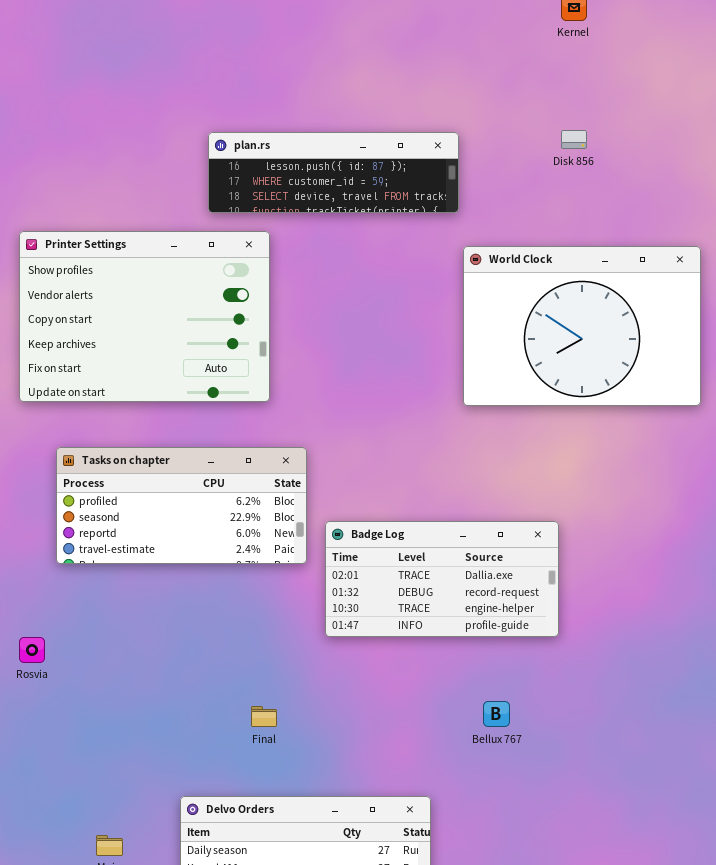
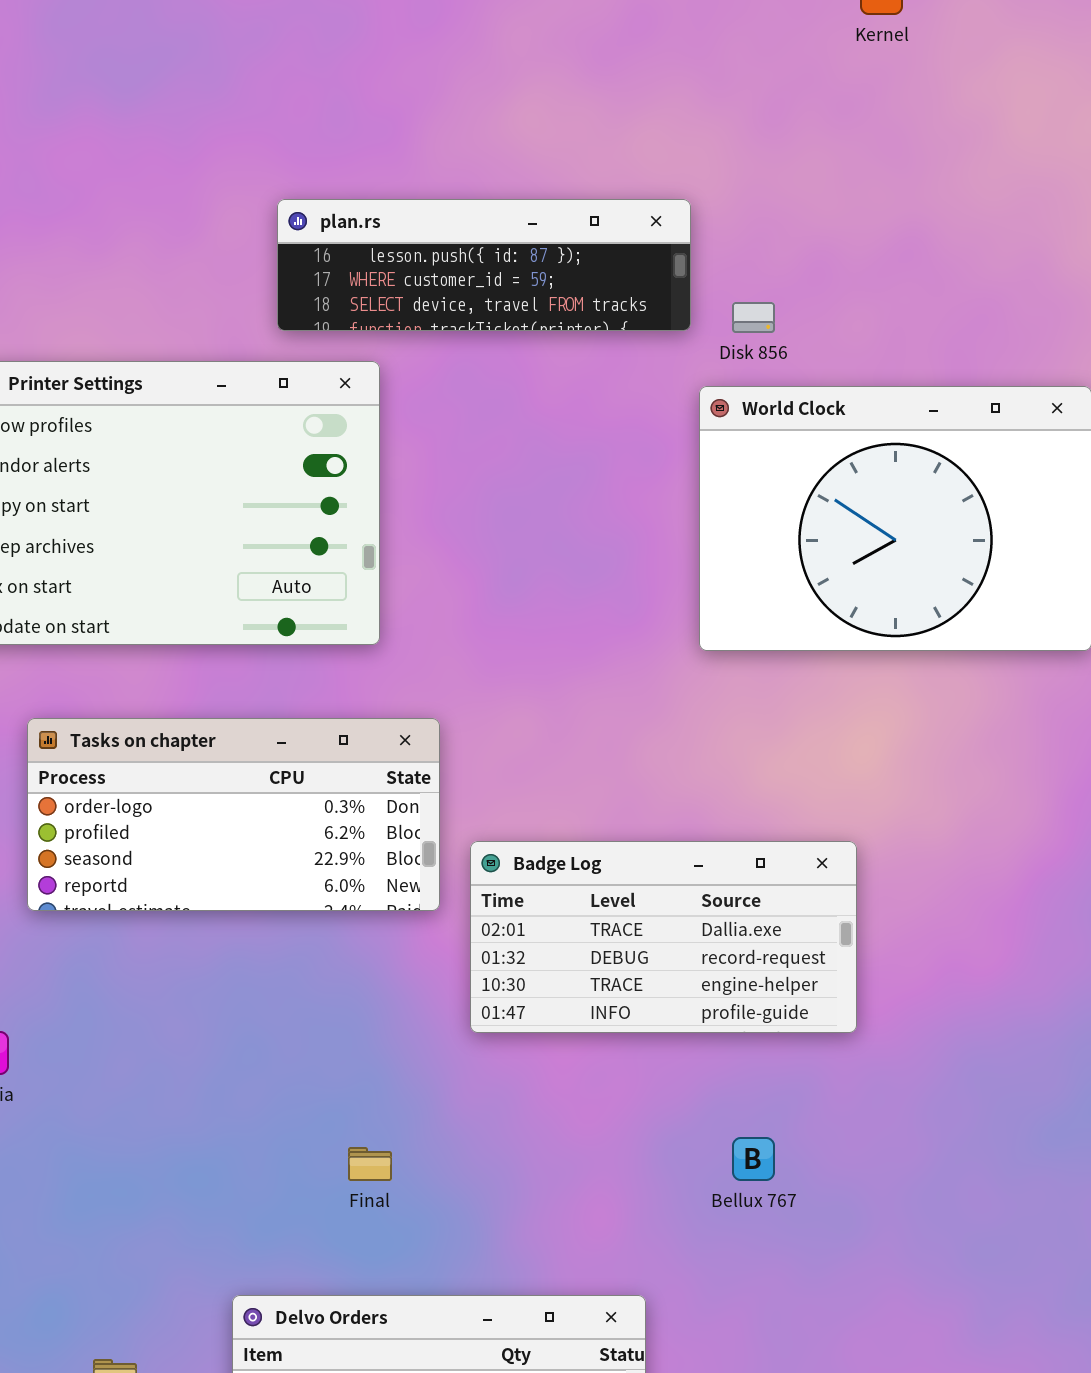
Disk 856: [561,130,587,149] -> [732,302,775,333], moved
Tasks on chapter: [56,447,307,564] -> [27,718,440,911], scrolled up 1 row

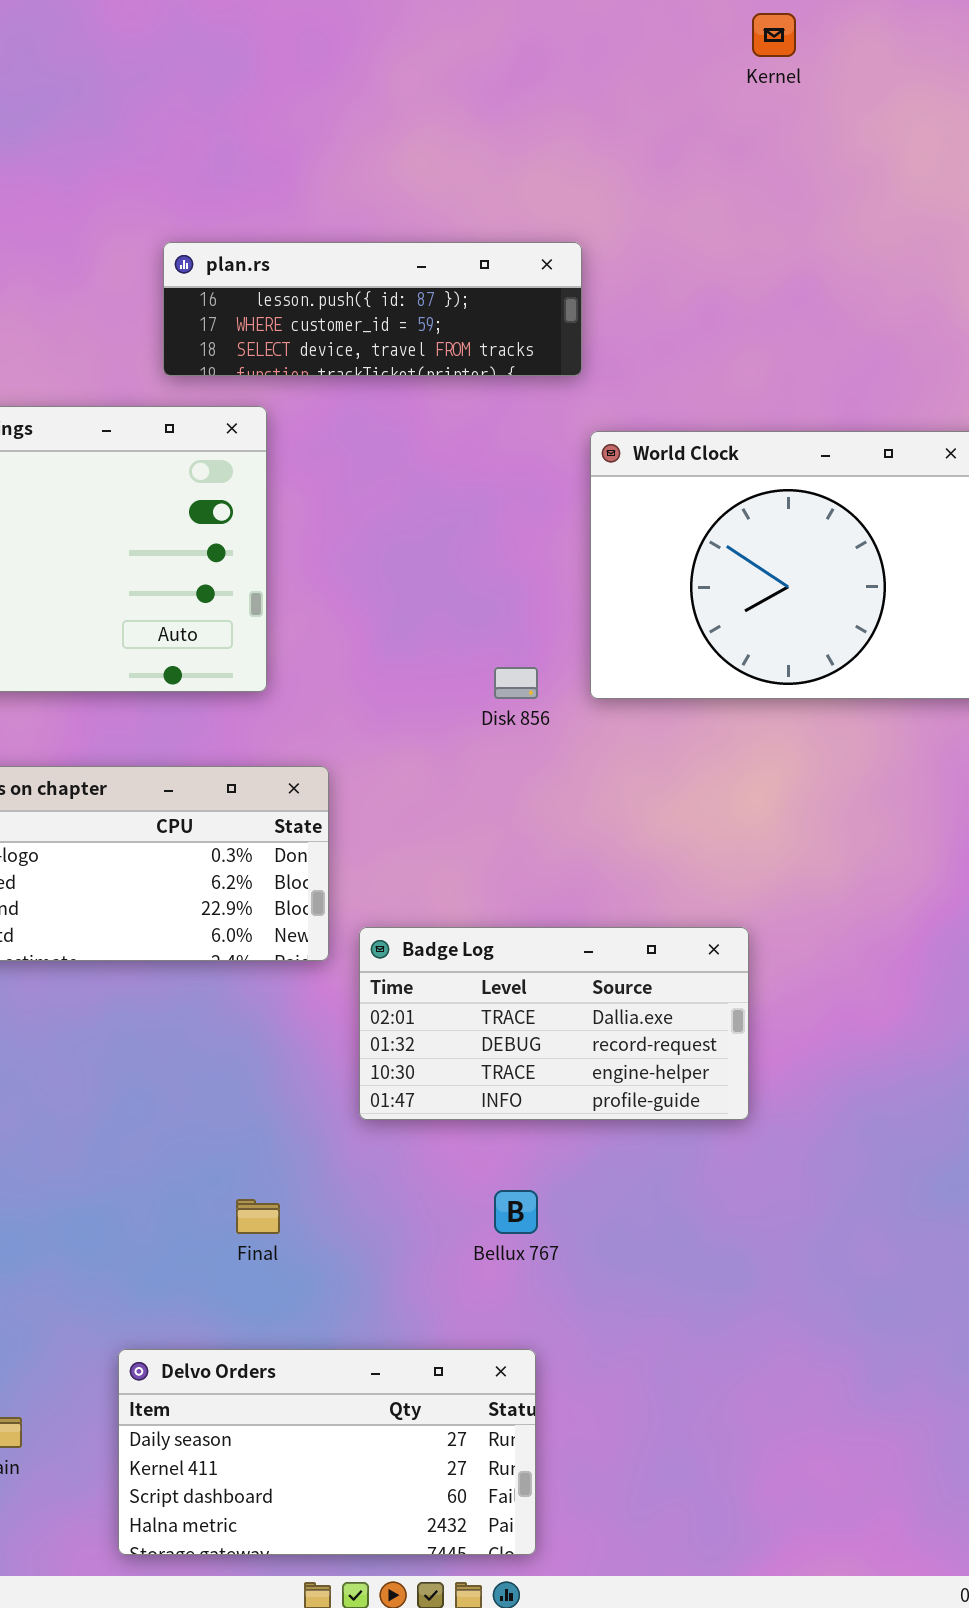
Disk 856: [732,302,775,333] -> [494,667,538,699], moved
Badge Log: [470,841,857,1033] -> [359,927,749,1120], moved
Bellux 767: [732,1137,775,1181] -> [494,1190,538,1234], moved

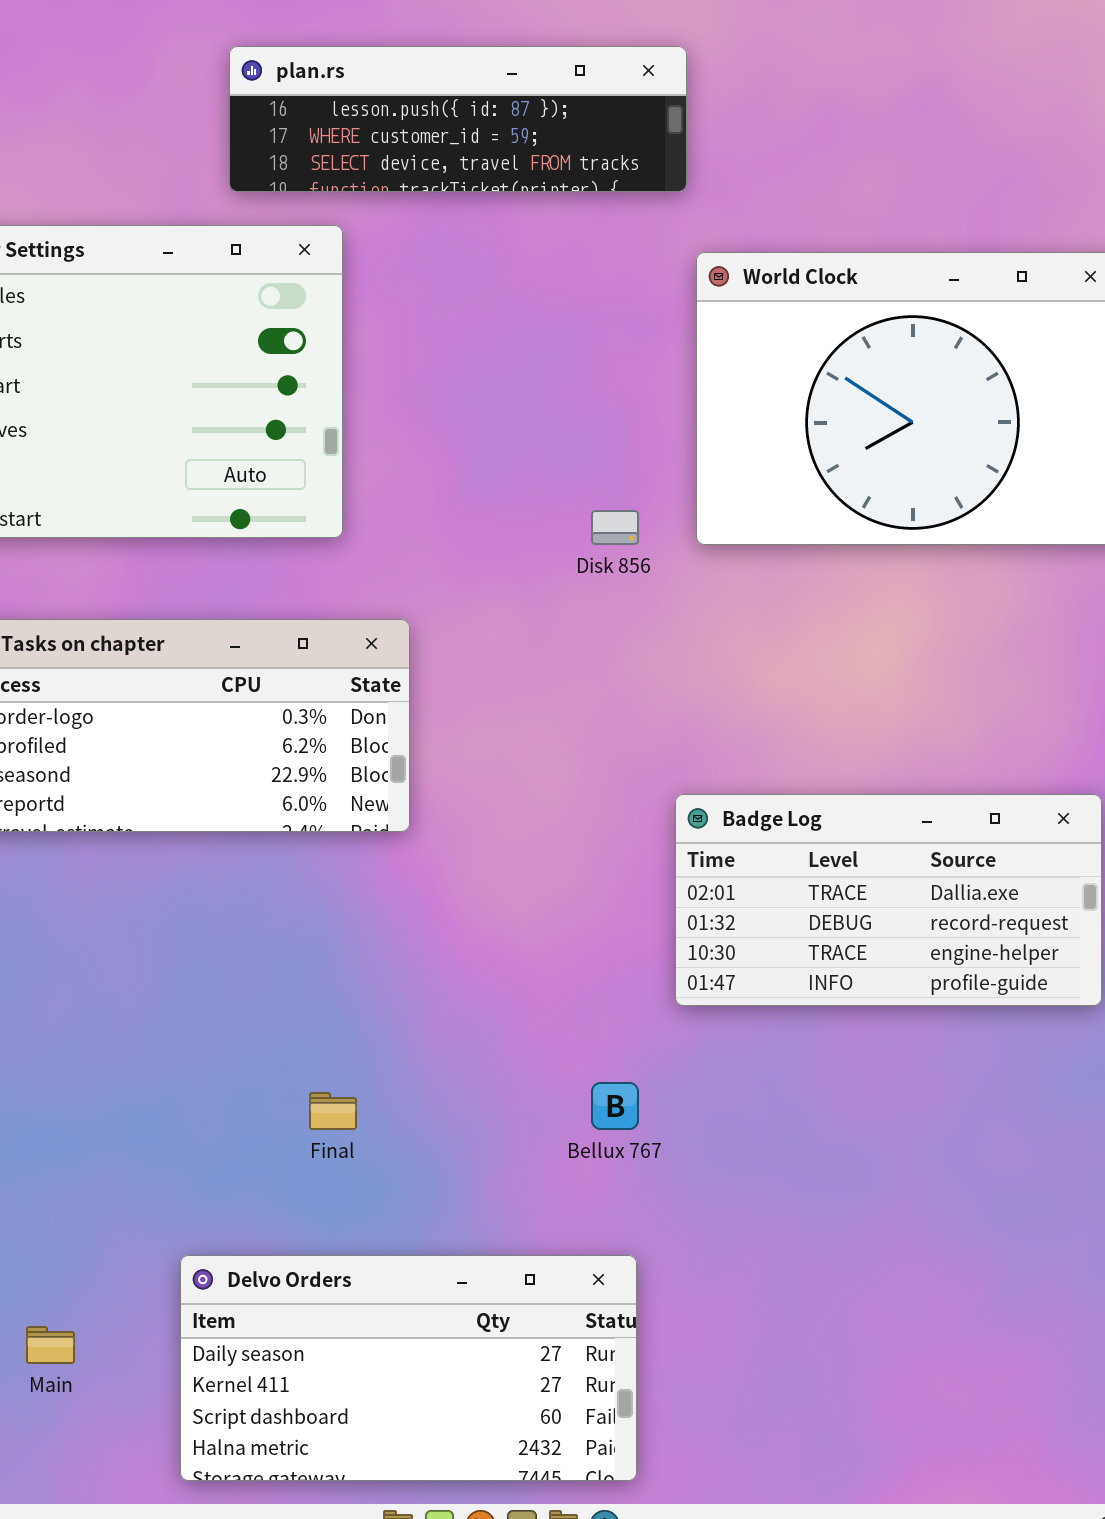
Badge Log: [359,927,749,1120] -> [675,794,1102,1006], moved

